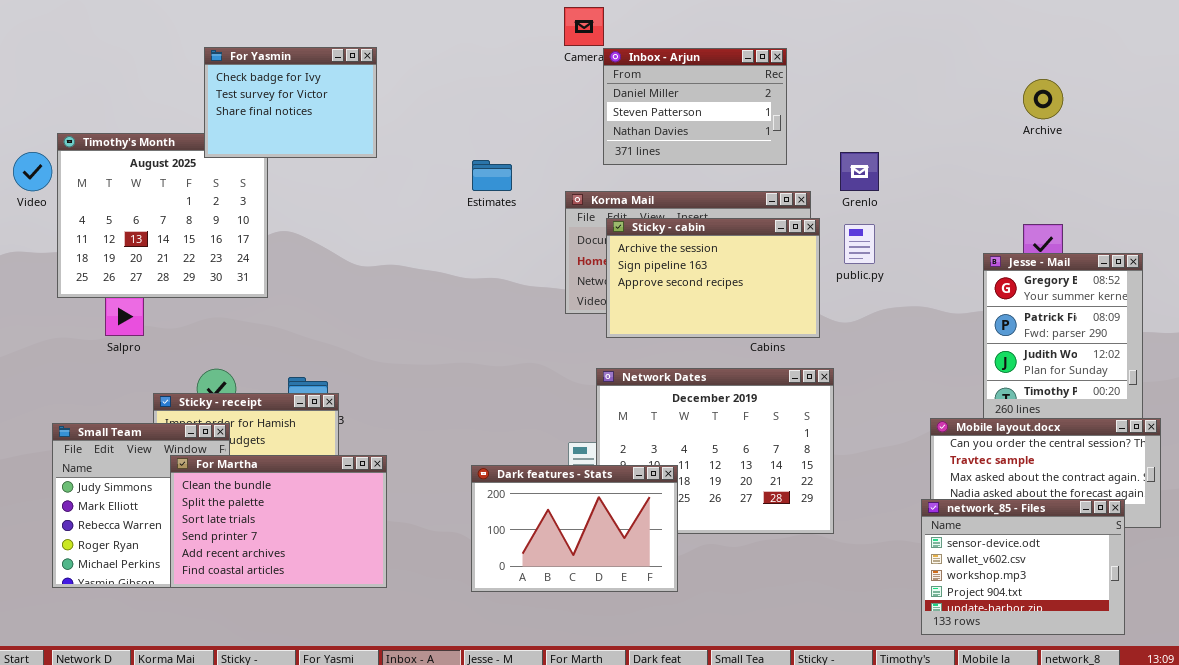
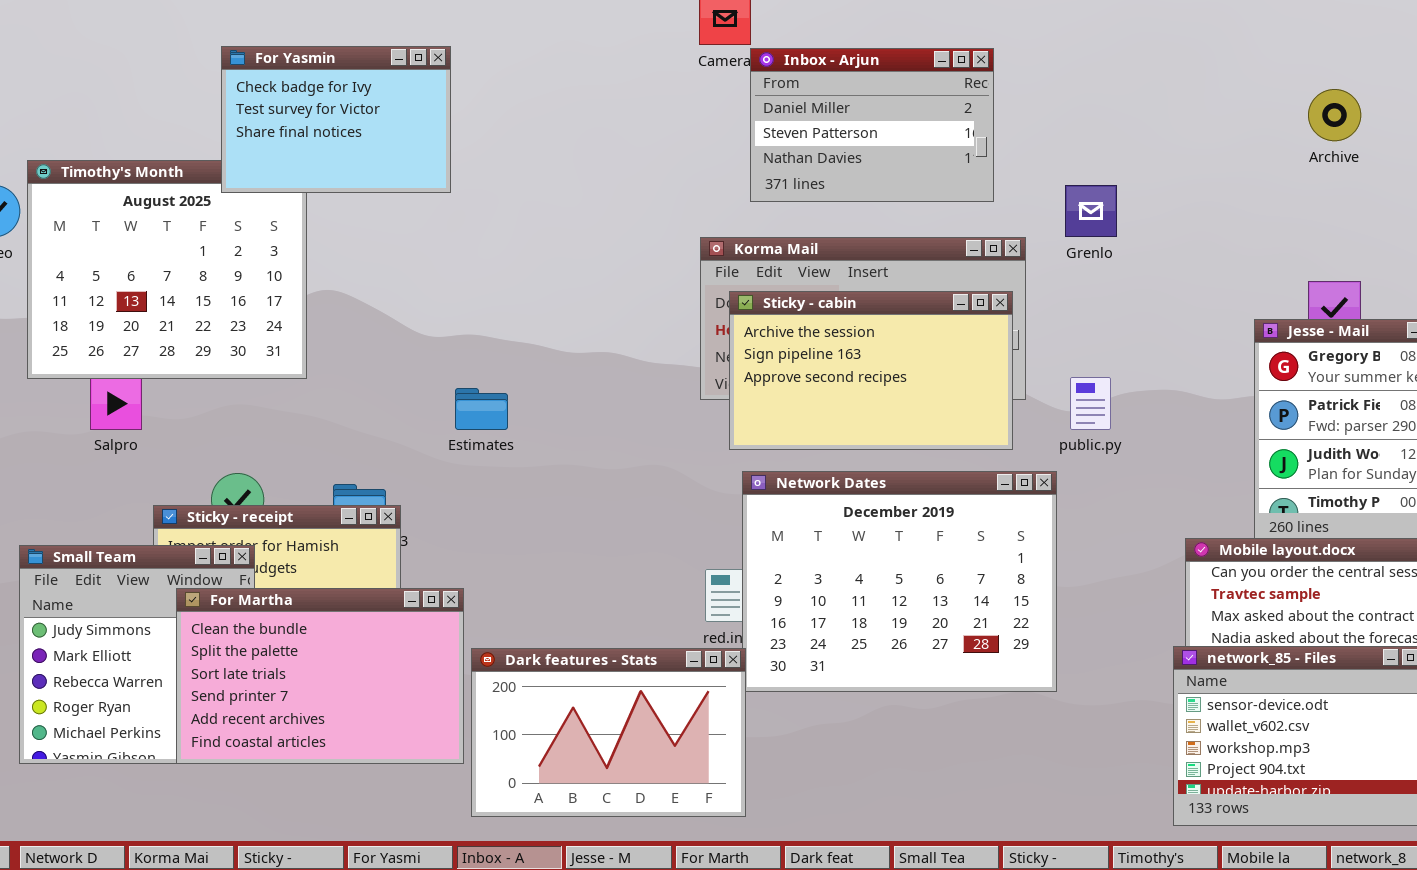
Estimates: [472,160,512,191] -> [455,388,508,430], moved
Sticky - cabin: [606,218,820,338] -> [729,291,1013,450], moved
public.py: [844,224,875,264] -> [1070,377,1111,430], moved
Dark features - Stats: [471,465,678,592] -> [471,648,746,817], moved

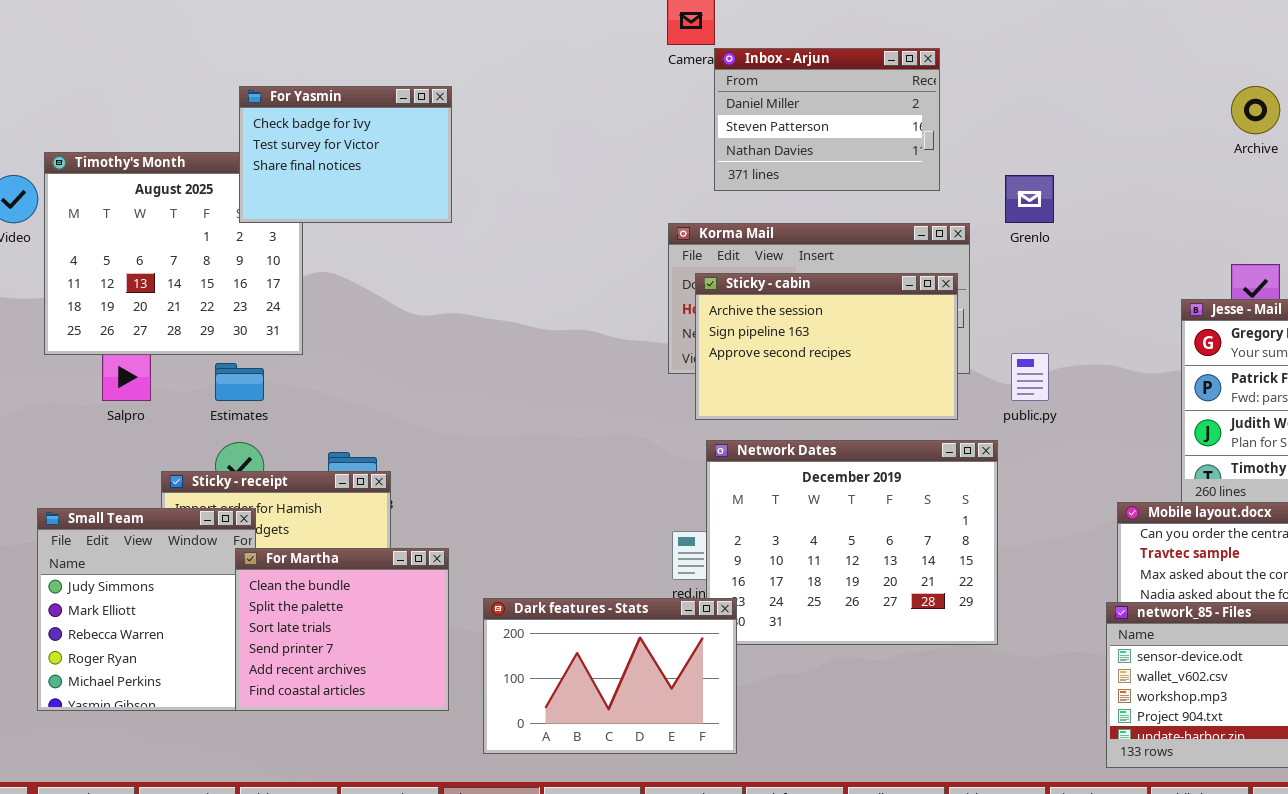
For Yasmin: [221,46,451,193] -> [239,86,452,223], moved
Estimates: [455,388,508,430] -> [215,363,264,401], moved
For Martha: [176,588,464,764] -> [235,548,449,711], resized
Dark features - Stats: [471,648,746,817] -> [483,598,737,754], moved

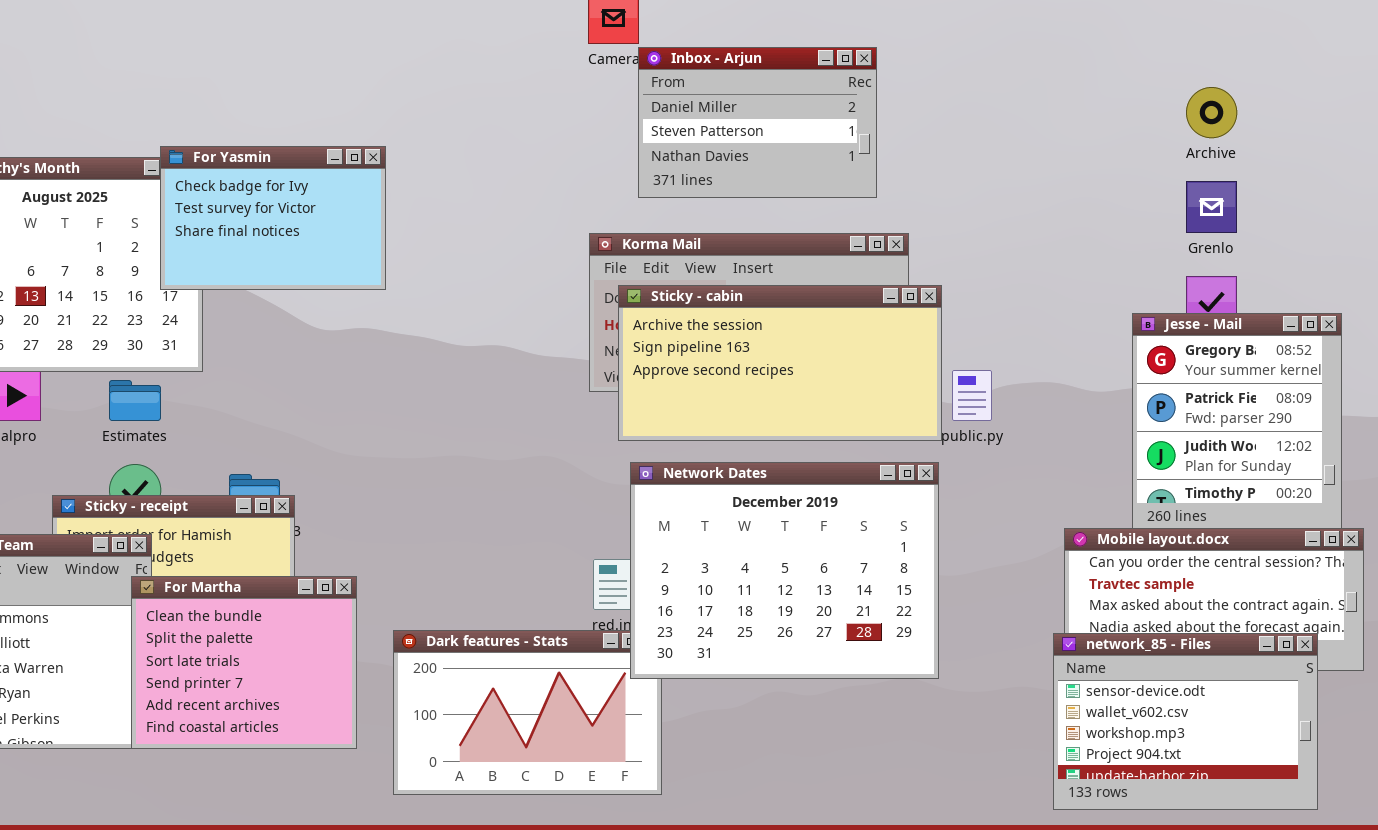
For Yasmin: [239,86,452,223] -> [160,146,386,290], moved
Grenlo: [1005,175,1054,223] -> [1186,181,1237,233], moved
Sticky - cabin: [695,273,958,420] -> [618,285,942,441], resized
Network Dates: [706,440,998,645] -> [630,462,939,679], raised

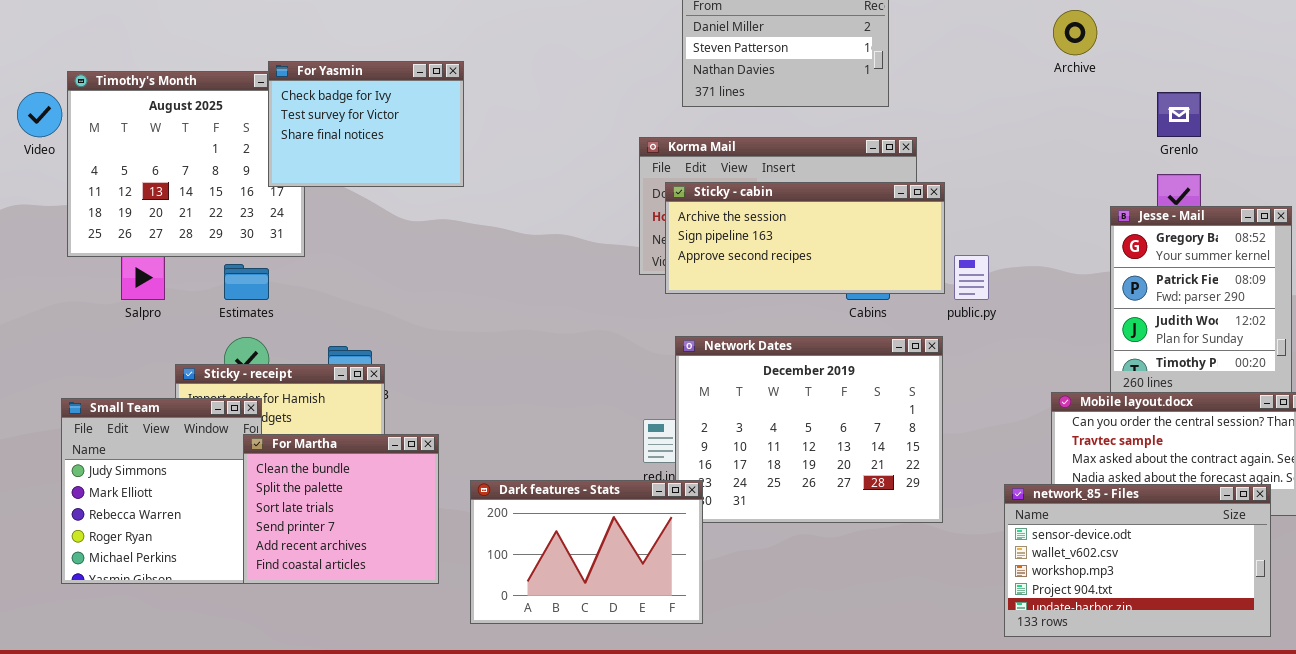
Archive: [1186,87,1237,138] -> [1053,10,1097,55], moved
Sticky - cabin: [618,285,942,441] -> [665,182,945,294], resized
Dark features - Stats: [393,630,662,795] -> [470,480,703,624], raised
network_85 - Files: [1053,633,1318,810] -> [1004,484,1271,637], resized

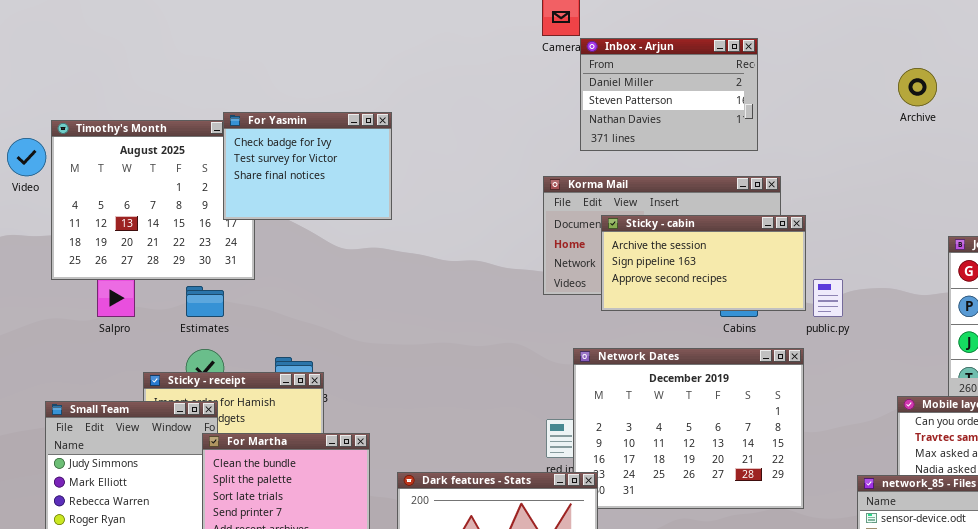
Sticky - cabin: [665,182,945,294] -> [601,215,806,311], resized

